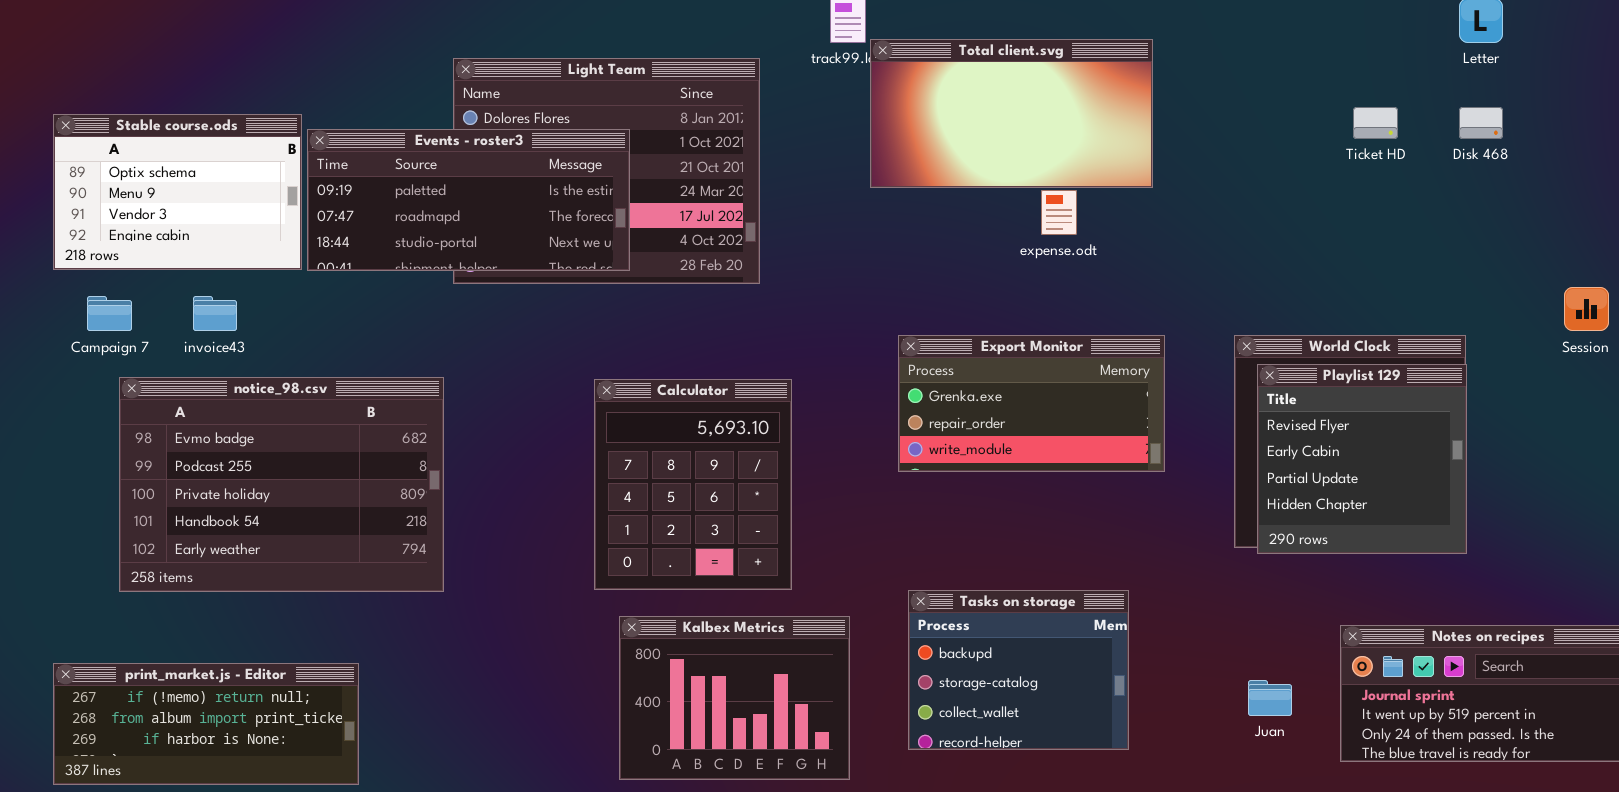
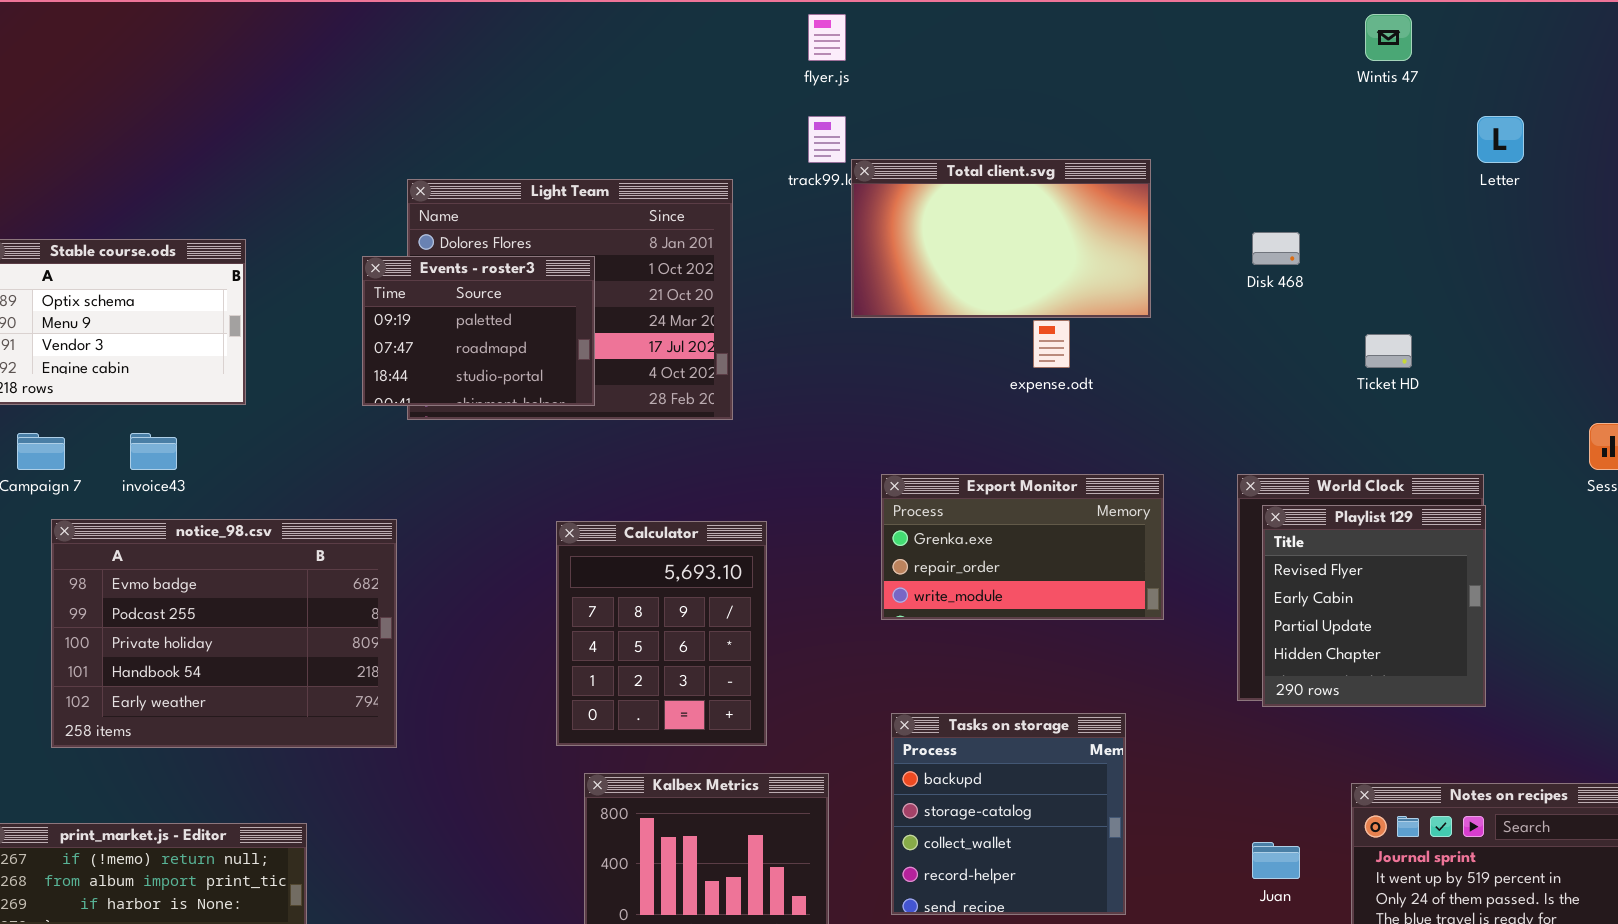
Ticket HD: [1353,107,1398,139] -> [1365,334,1412,368], moved
Disk 468: [1459,107,1503,139] -> [1252,232,1300,265], moved
Events - roster3: [307,129,630,271] -> [362,256,595,406], resized
Tasks on storage: [908,590,1129,750] -> [891,713,1126,915], resized

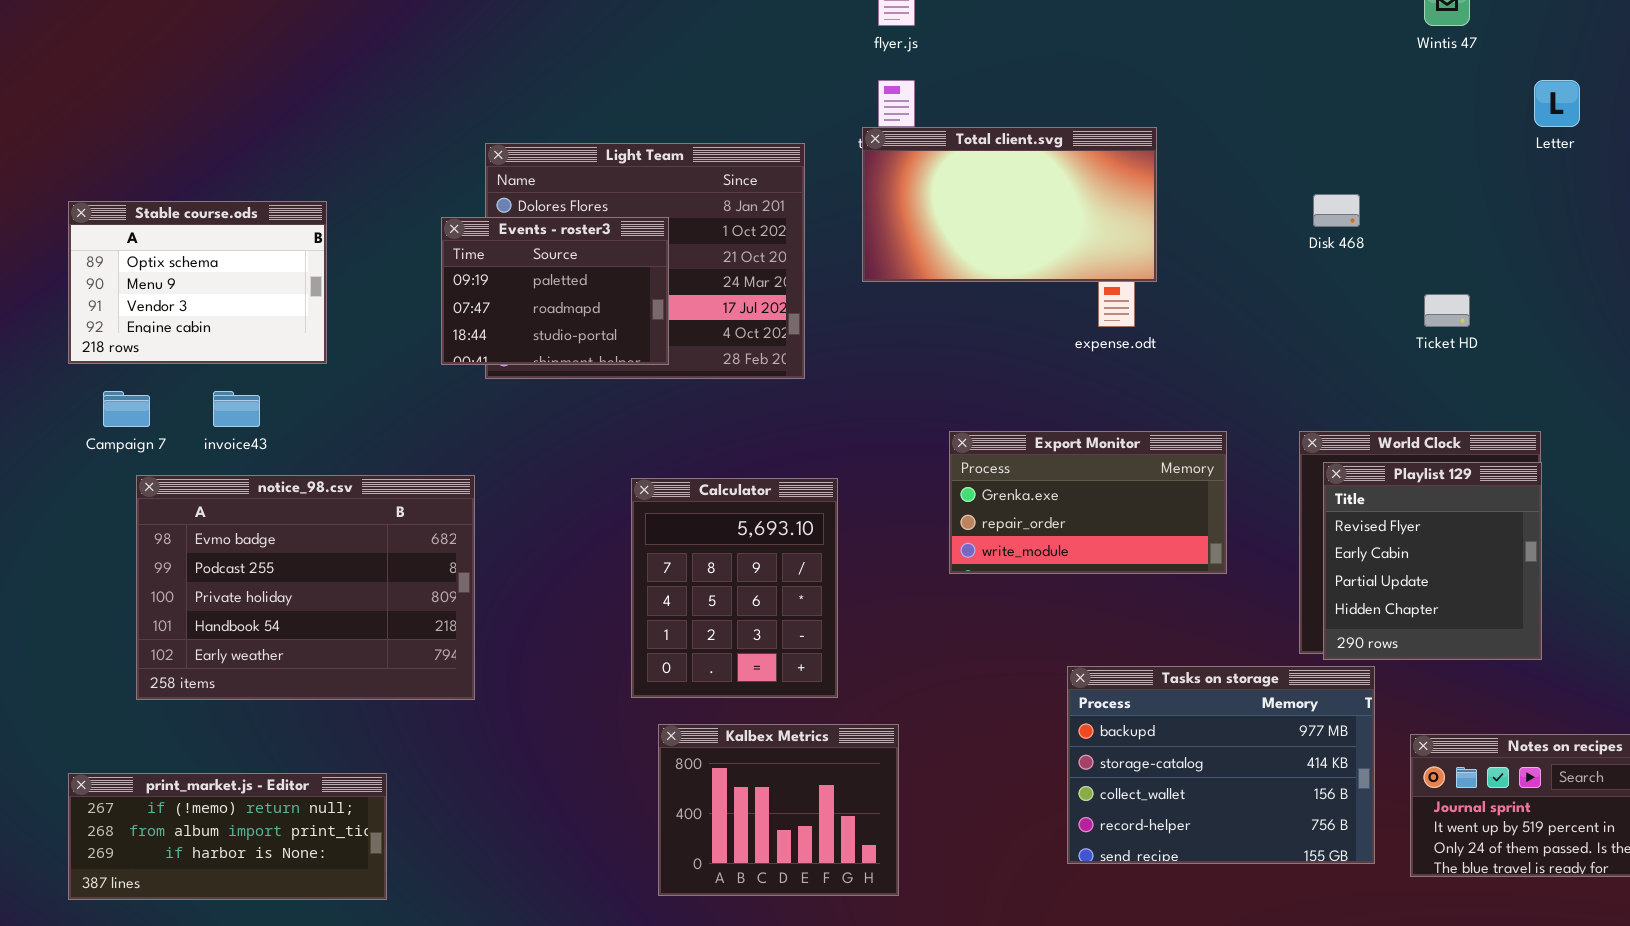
Total client.svg: [851,159,1151,318] -> [862,127,1157,282], moved
Tasks on storage: [891,713,1126,915] -> [1067,666,1375,864], moved, resized

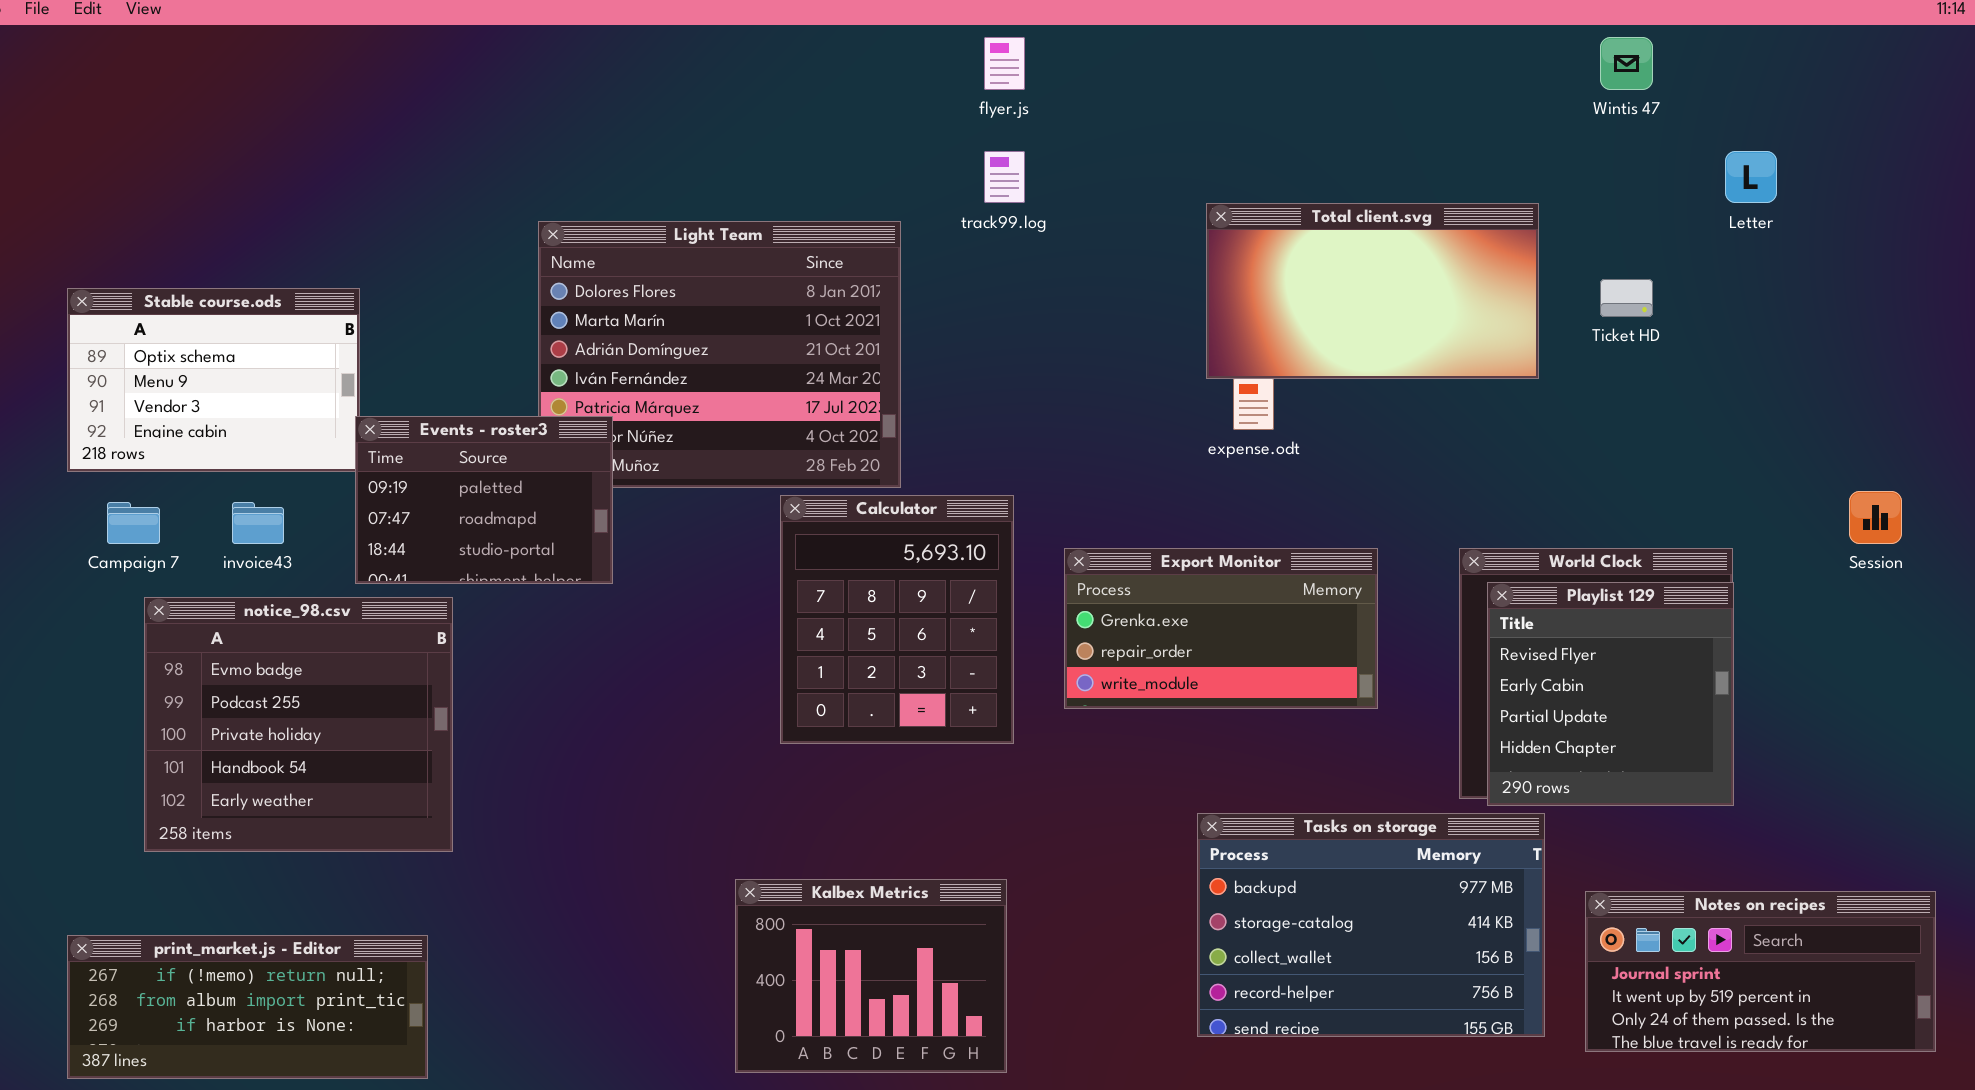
Total client.svg: [862,127,1157,282] -> [1206,203,1539,379], moved
Events - roster3: [441,217,669,365] -> [355,416,613,584], moved
Ticket HD: [1424,294,1470,327] -> [1600,279,1653,317], moved
notice_98.csv: [136,475,475,700] -> [144,597,453,852], resized
Calculator: [631,478,838,698] -> [780,495,1014,744], moved

